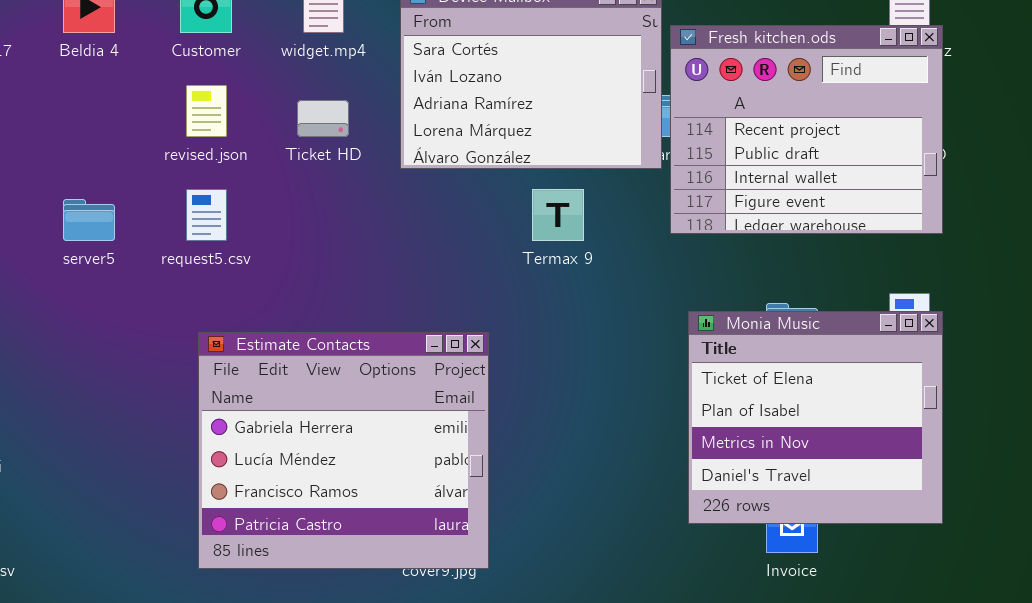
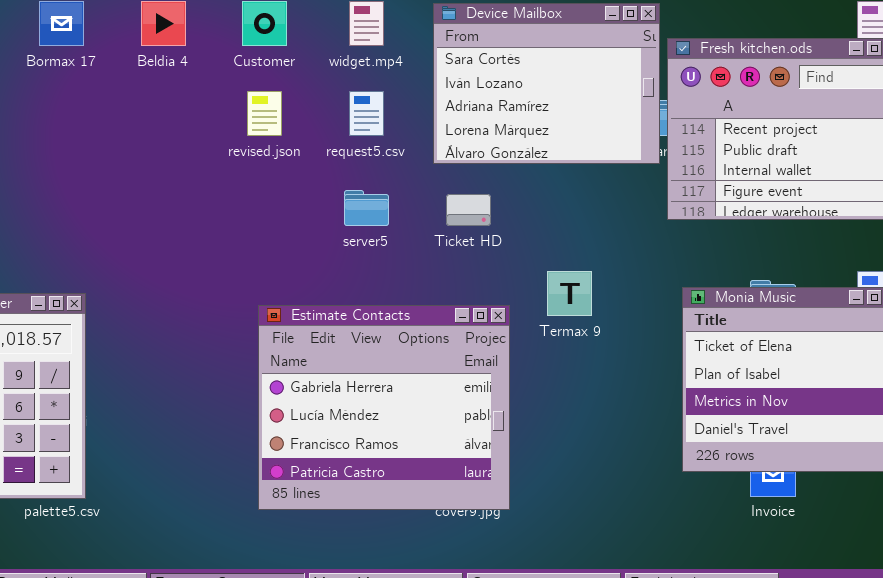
Ticket HD: [297,100,349,137] -> [446,194,491,226], moved
request5.csv: [186,189,227,241] -> [349,91,384,136], moved
Termax 9: [532,189,584,241] -> [547,271,592,316], moved
server5: [63,199,115,241] -> [344,190,389,226], moved

